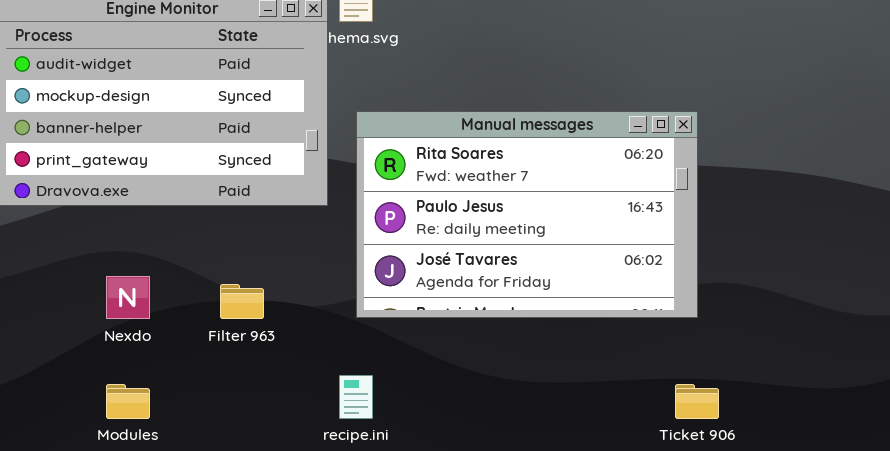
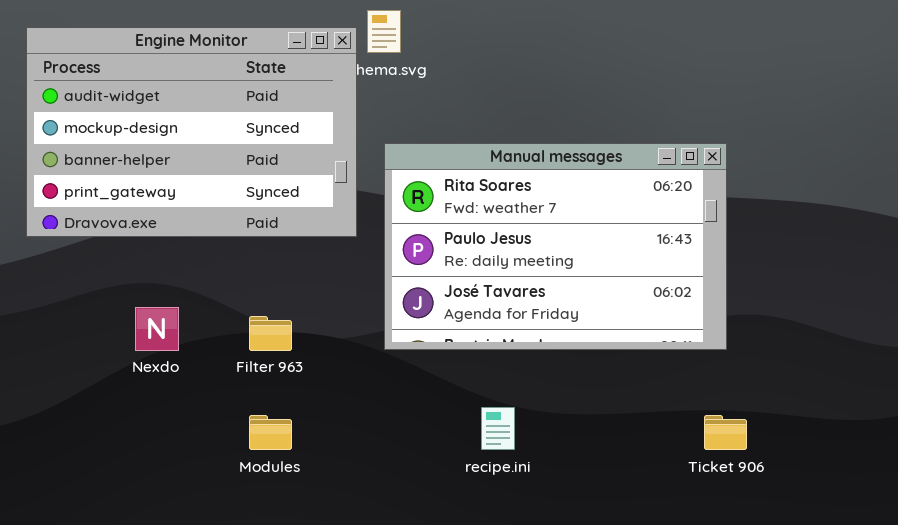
recipe.ini: [339,375,373,419] -> [481,407,515,450], moved
Modules: [106,384,150,419] -> [249,415,292,450], moved

